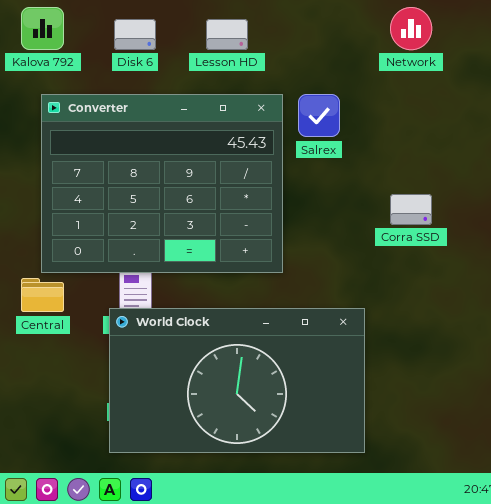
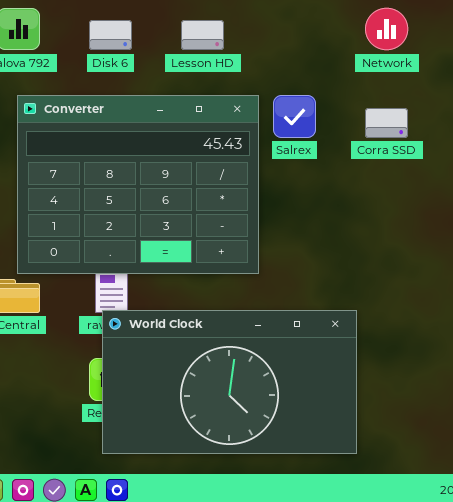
Corra SSD: [390,194,432,225] -> [365,108,408,138], moved
World Clock: [109,308,365,453] -> [102,310,357,454], moved

